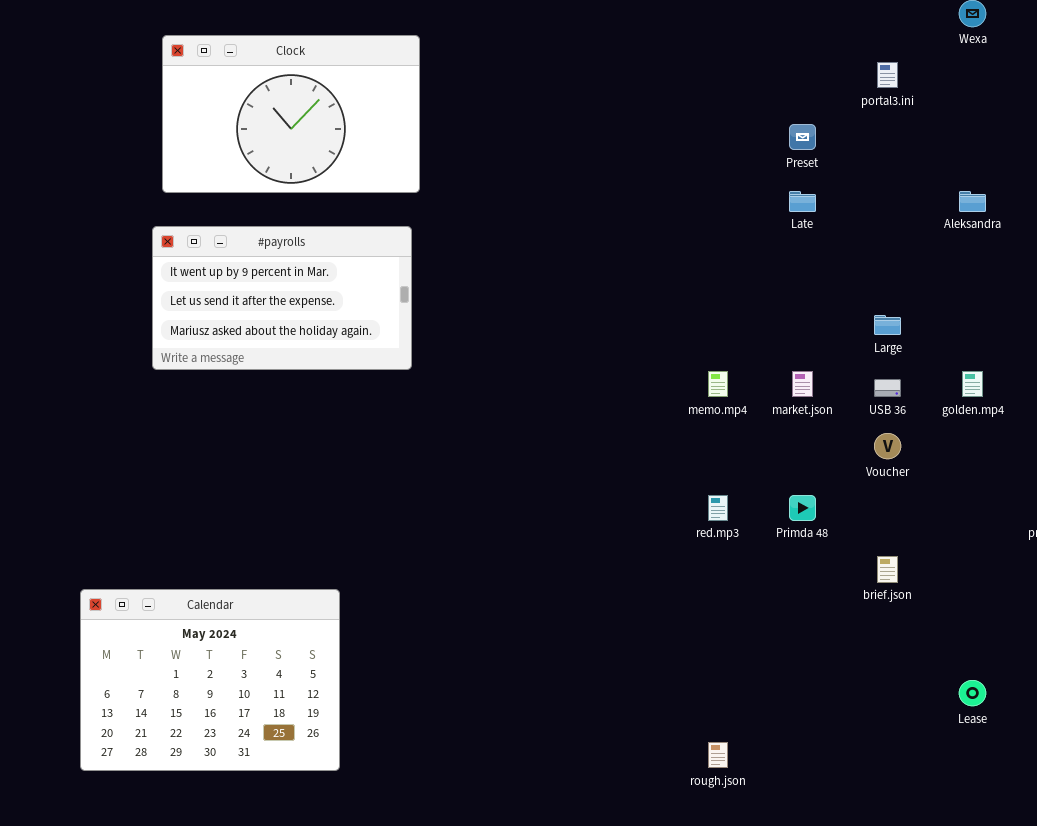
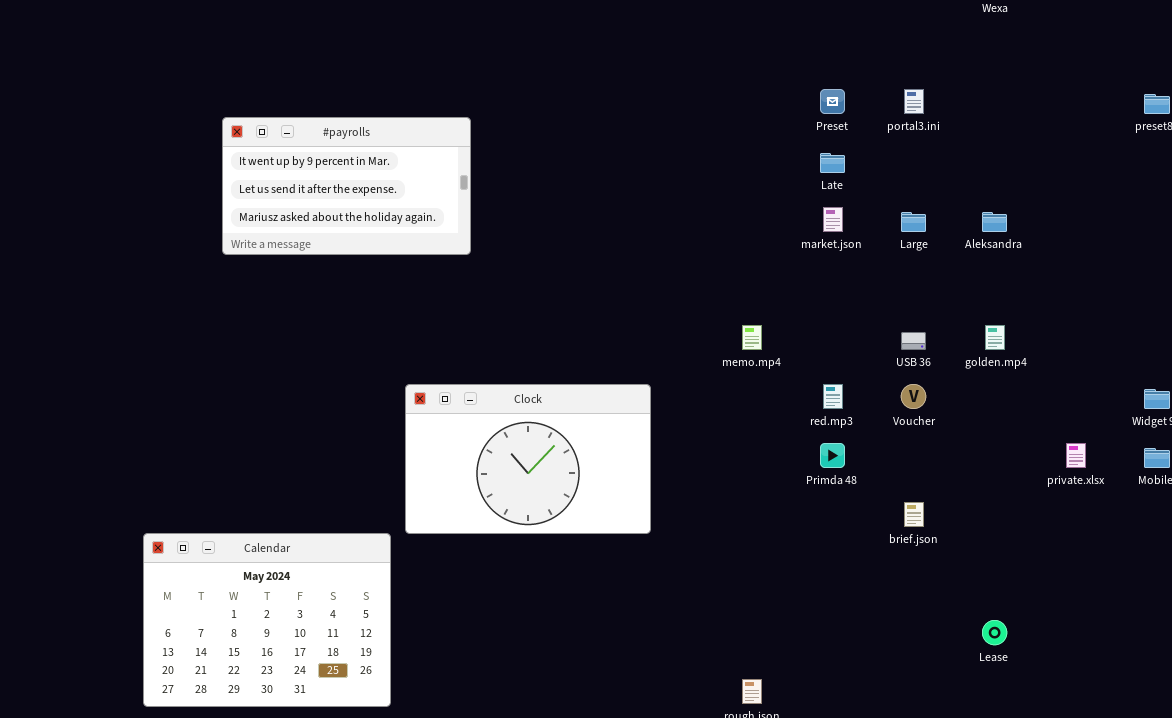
Clock: [162,35,420,193] -> [405,384,651,534], moved
portal3.ini: [877,62,898,88] -> [904,89,924,114], moved
Aleksandra: [959,191,986,212] -> [982,212,1007,232], moved
#payrolls: [152,226,412,370] -> [222,117,471,255], moved
Large: [874,315,901,335] -> [901,212,926,232], moved
market.json: [792,371,813,397] -> [823,207,843,232], moved
red.mp3: [708,495,728,521] -> [823,384,843,409], moved

